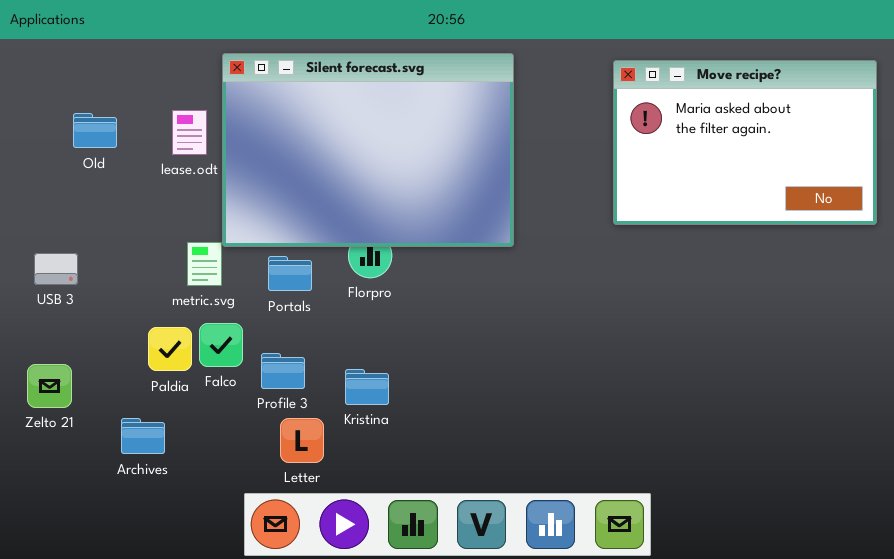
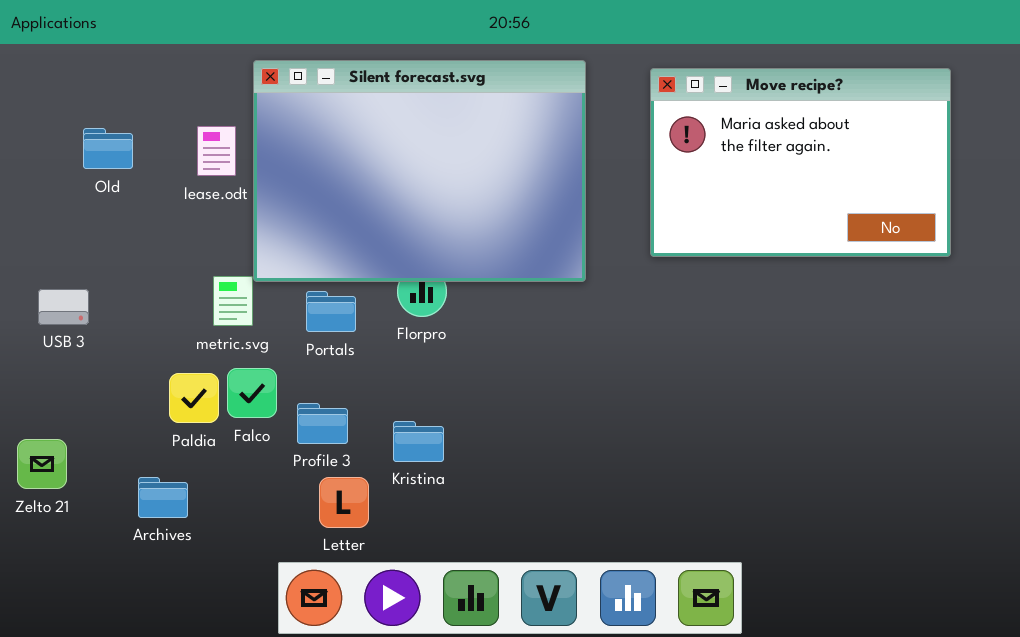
Move recipe?: [613,60,877,225] -> [650,68,951,257], moved
Zelto 21: [27,364,72,408] -> [17,439,67,489], moved

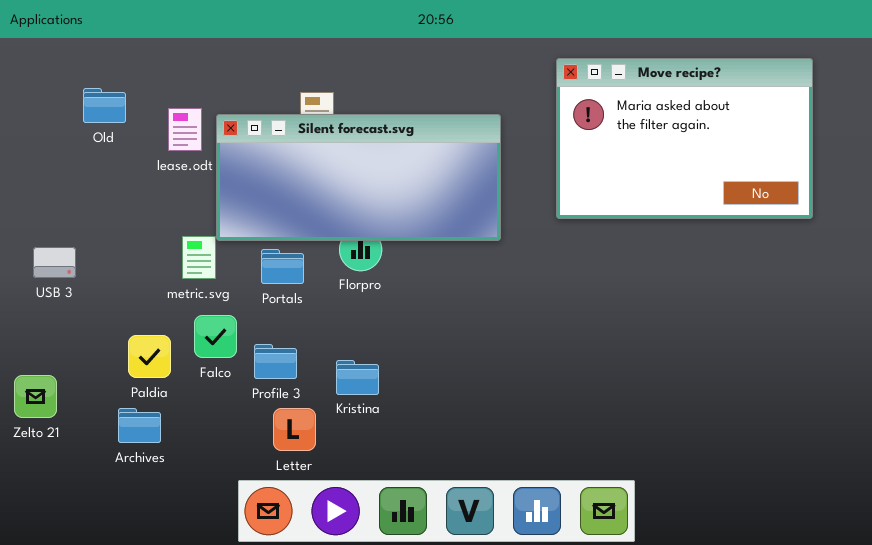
Silent forecast.svg: [253,60,586,282] -> [216,114,501,241], resized
Old: [83,128,133,169] -> [83,88,126,123], moved
Paldia: [169,373,219,423] -> [128,335,171,378], moved

